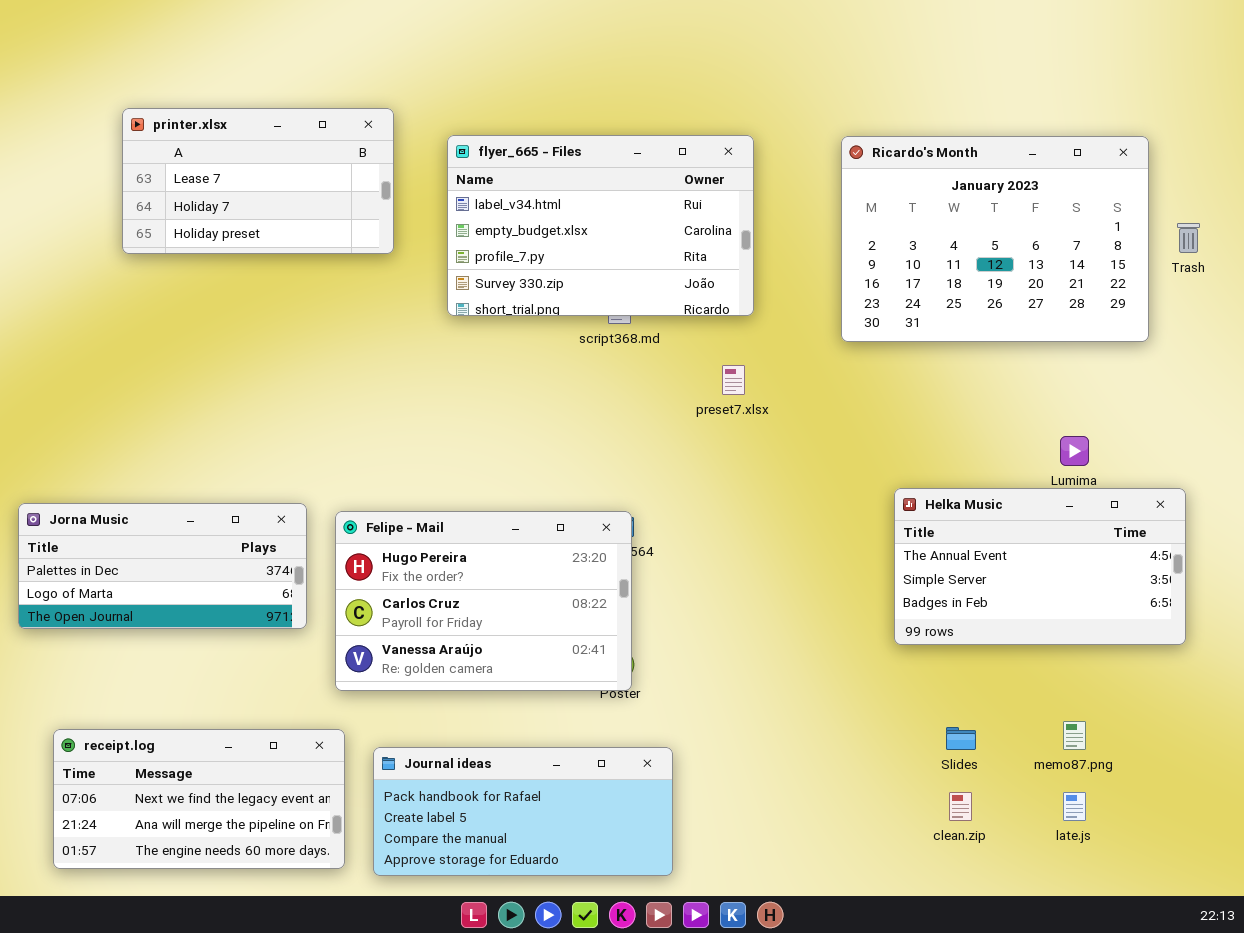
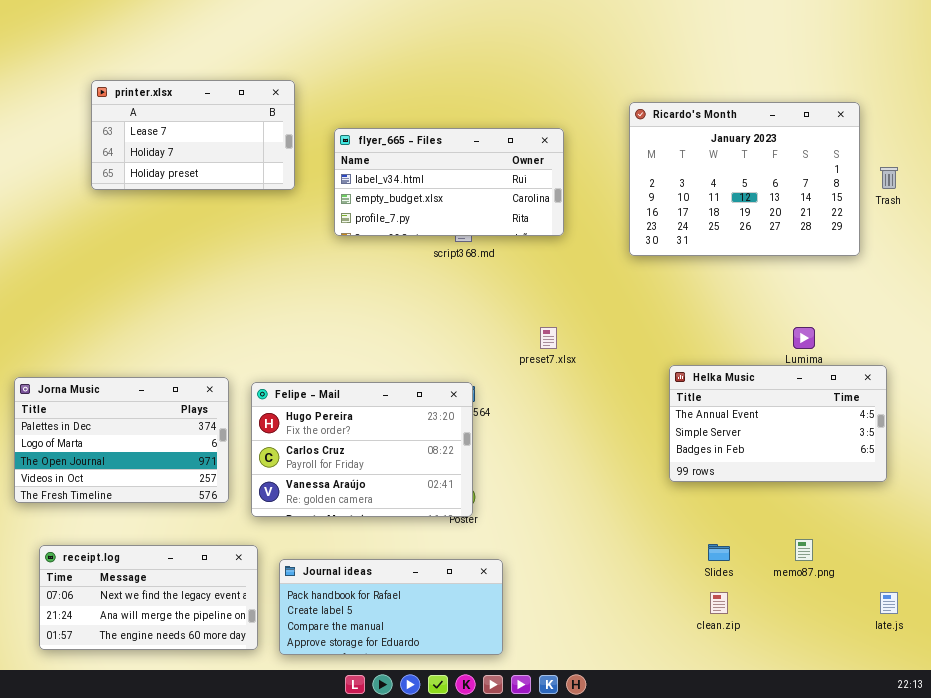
flyer_665 - Files: [447,135,754,316] -> [334,128,564,236], resized
preset7.xlsx: [722,365,745,395] -> [540,327,557,349], moved
Jorna Music: [18,503,307,629] -> [14,377,229,503], resized
late.js: [1063,792,1086,821] -> [880,592,898,614], moved

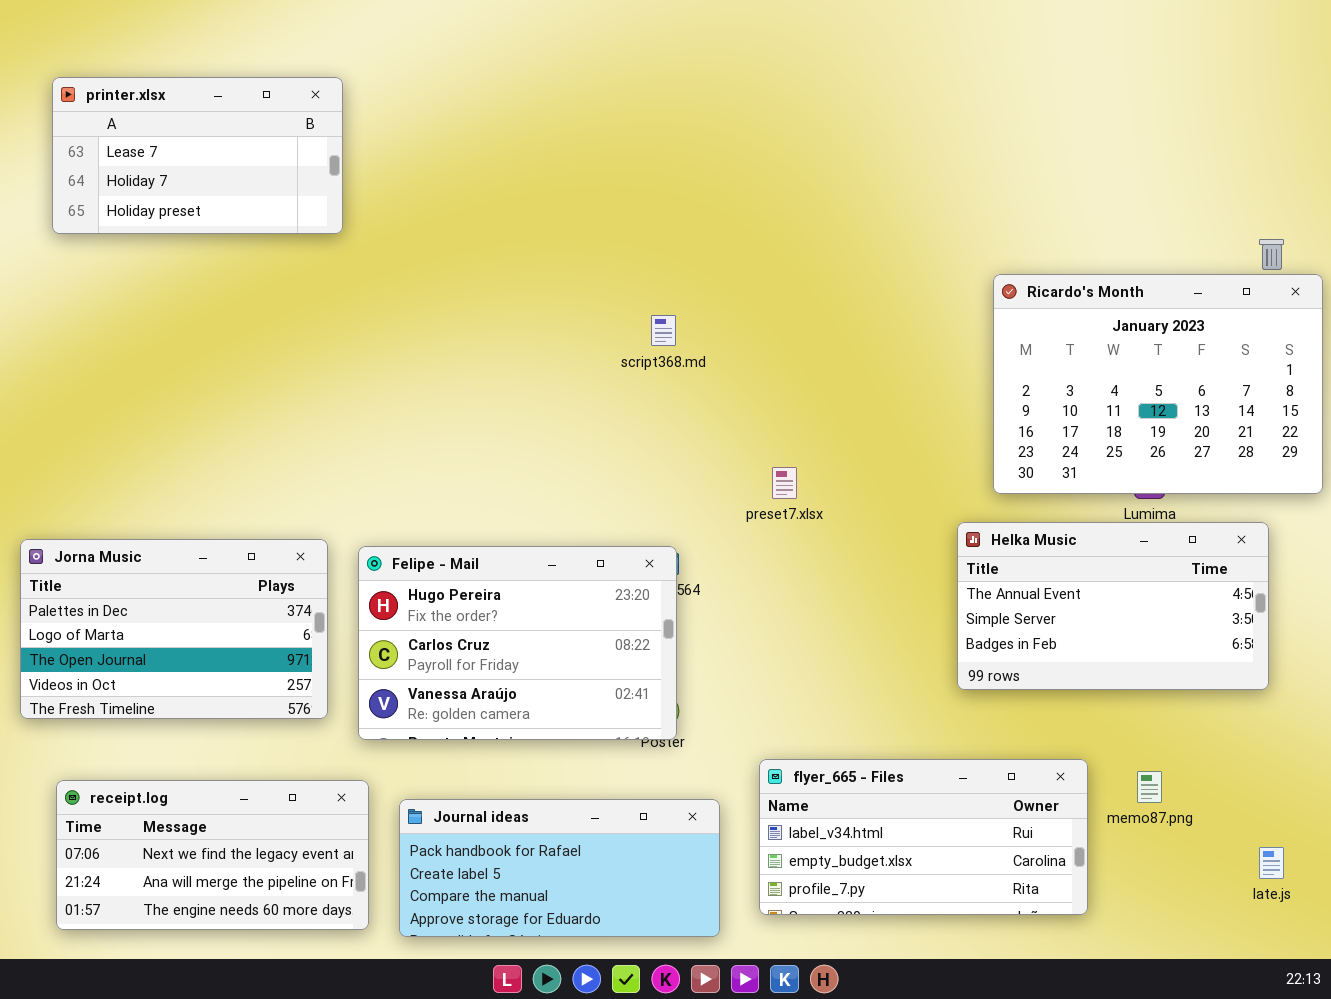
printer.xlsx: [91,80,295,190] -> [52,77,343,234], moved
Ricardo's Month: [629,102,860,256] -> [993,274,1323,494], moved
flyer_665 - Files: [334,128,564,236] -> [759,759,1088,915], moved

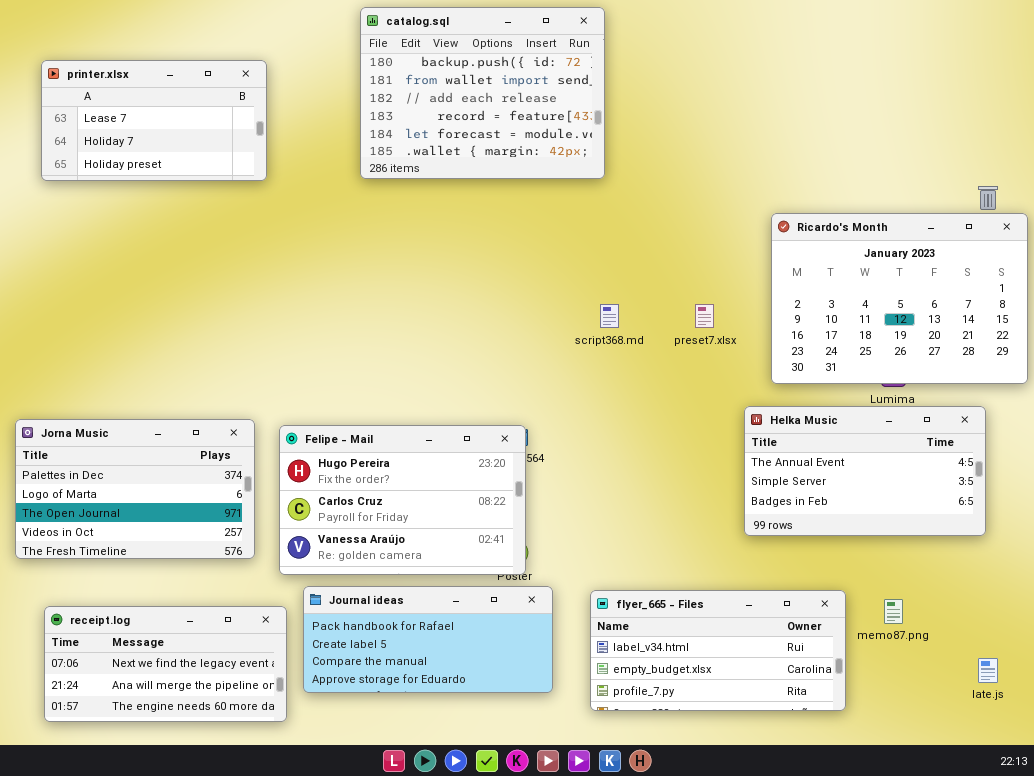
catalog.sql: none -> [360,7,605,179], opened
script368.md: [651,315,676,346] -> [600,304,619,328], moved
preset7.xlsx: [772,467,797,499] -> [695,304,714,328], moved
Journal ideas: [399,799,720,937] -> [303,586,553,693], moved

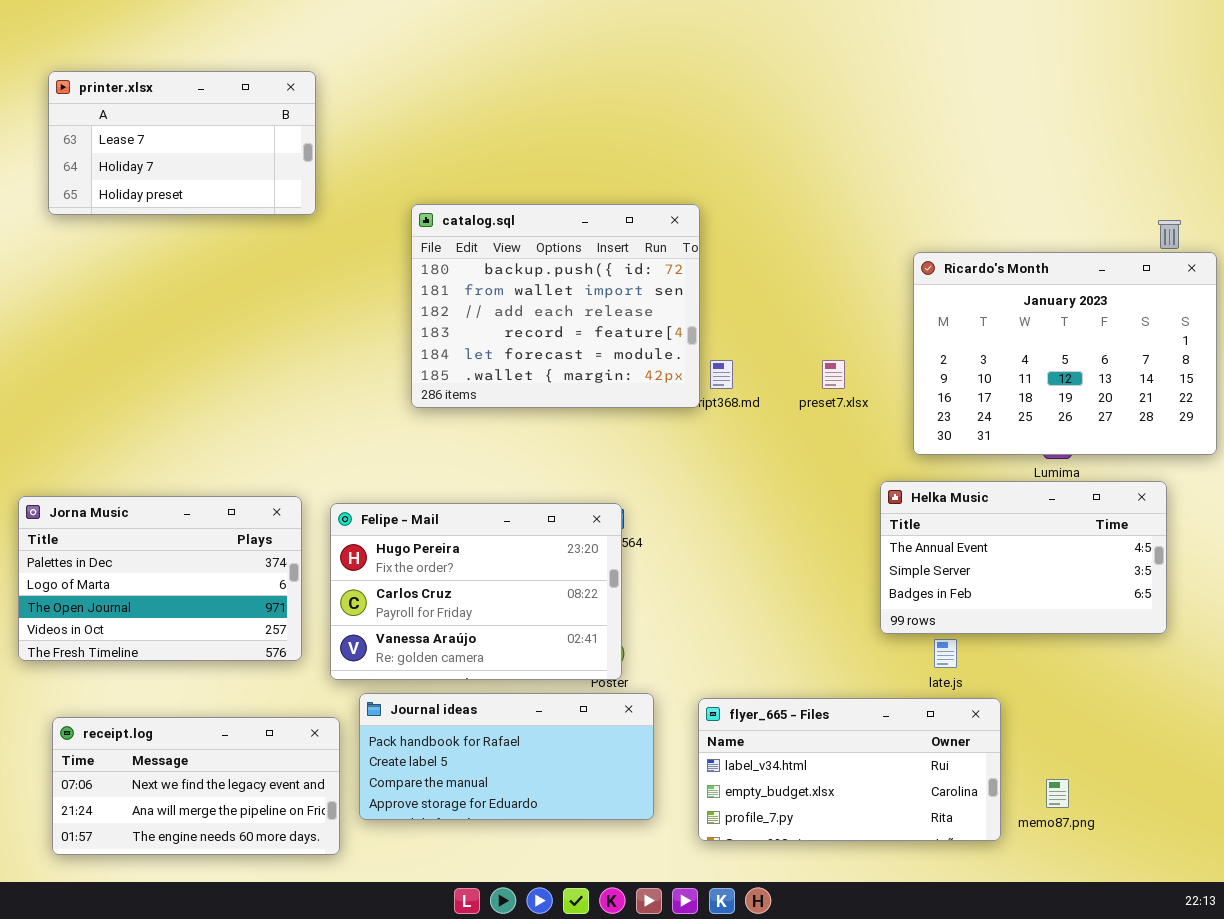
catalog.sql: [360,7,605,179] -> [411,204,700,408], moved
memo87.png: [884,599,903,624] -> [1046,779,1069,808], moved
late.js: [978,658,998,683] -> [934,639,957,668], moved

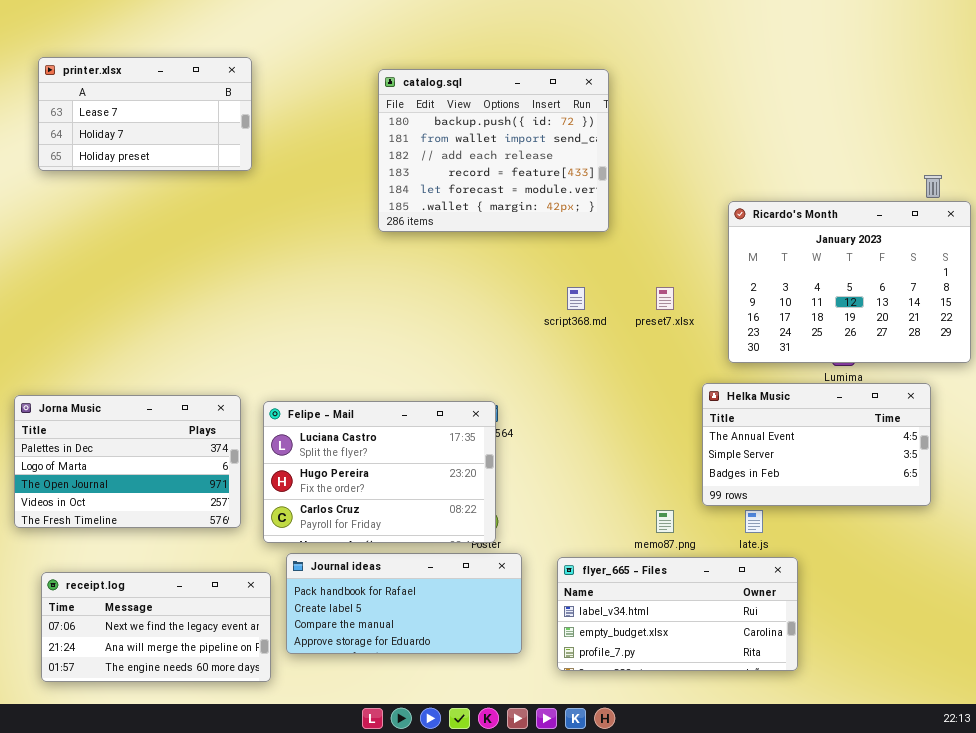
catalog.sql: [411,204,700,408] -> [378,69,609,232], moved
Felipe - Mail: [330,503,622,680] -> [263,401,496,543], scrolled up 1 row
memo87.png: [1046,779,1069,808] -> [656,510,674,533], moved

